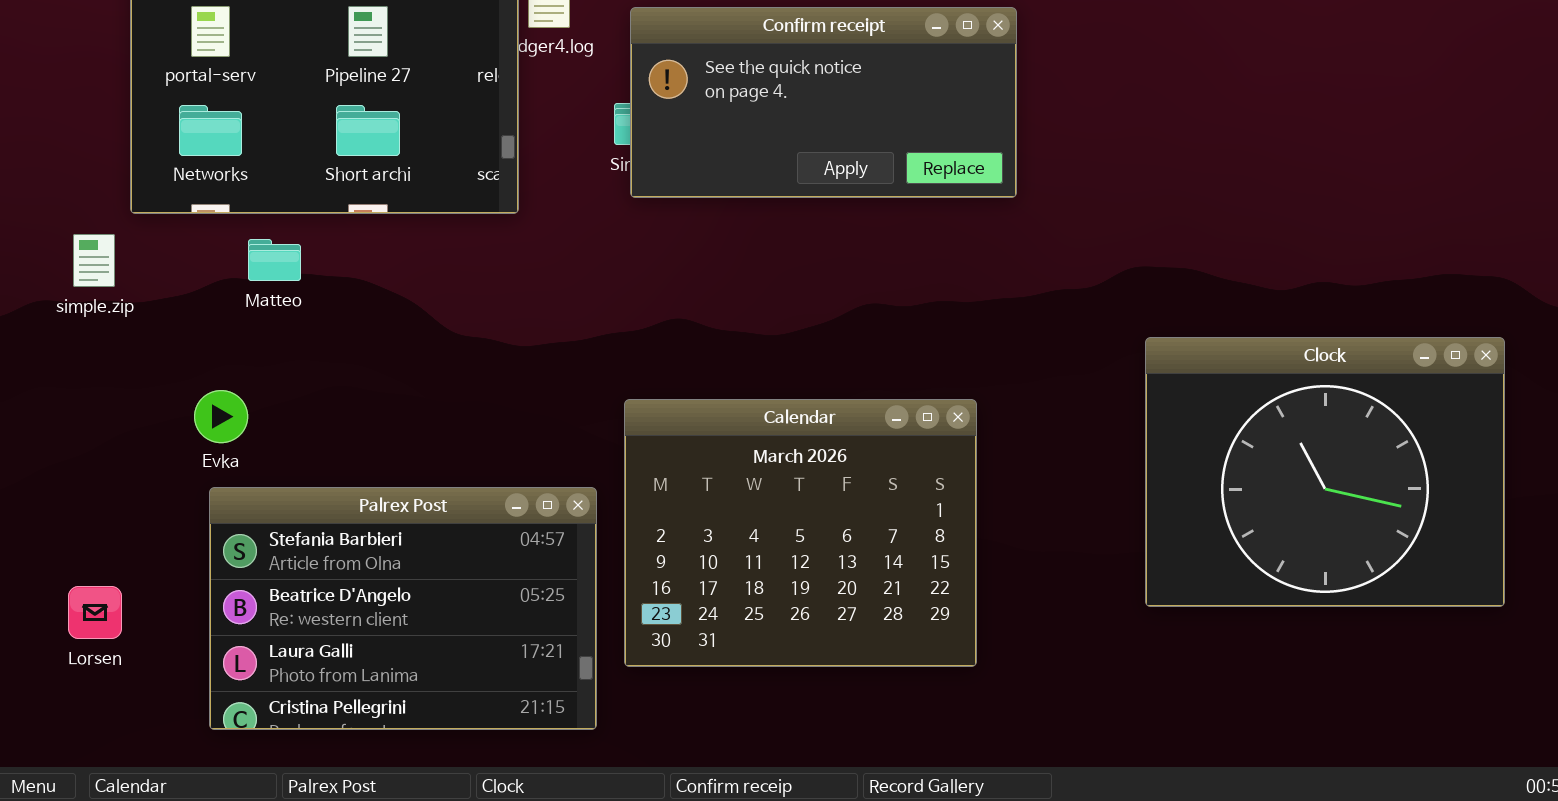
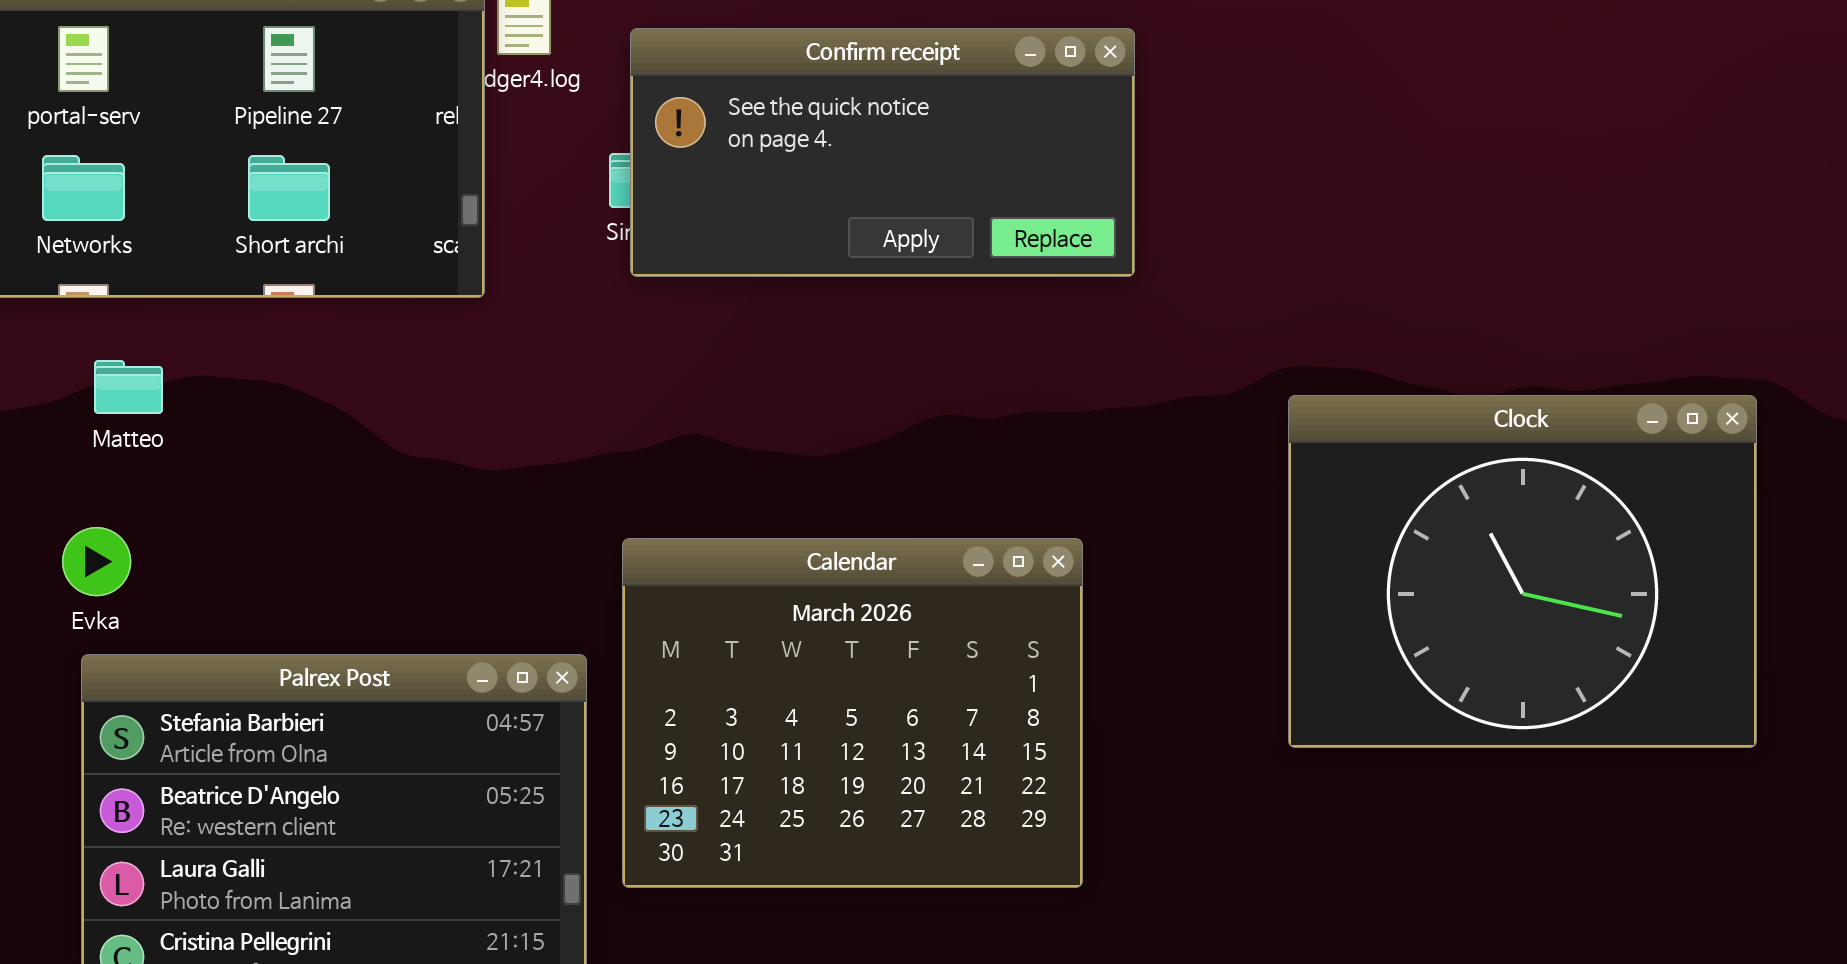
Matteo: [248,239,301,281] -> [94,360,163,414], moved
Clock: [1145,337,1505,607] -> [1288,395,1757,748], moved

